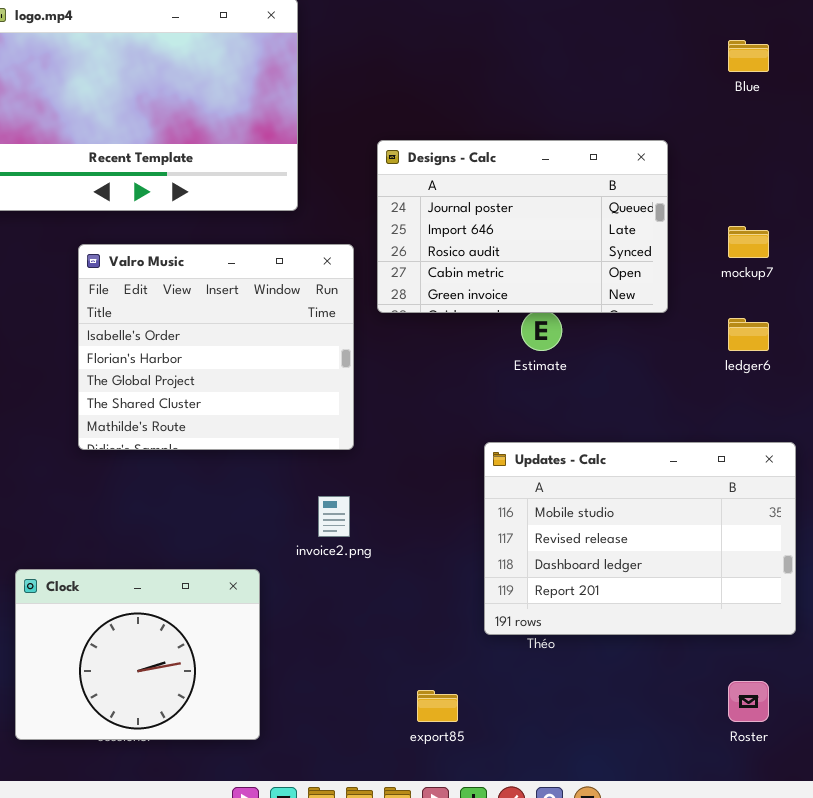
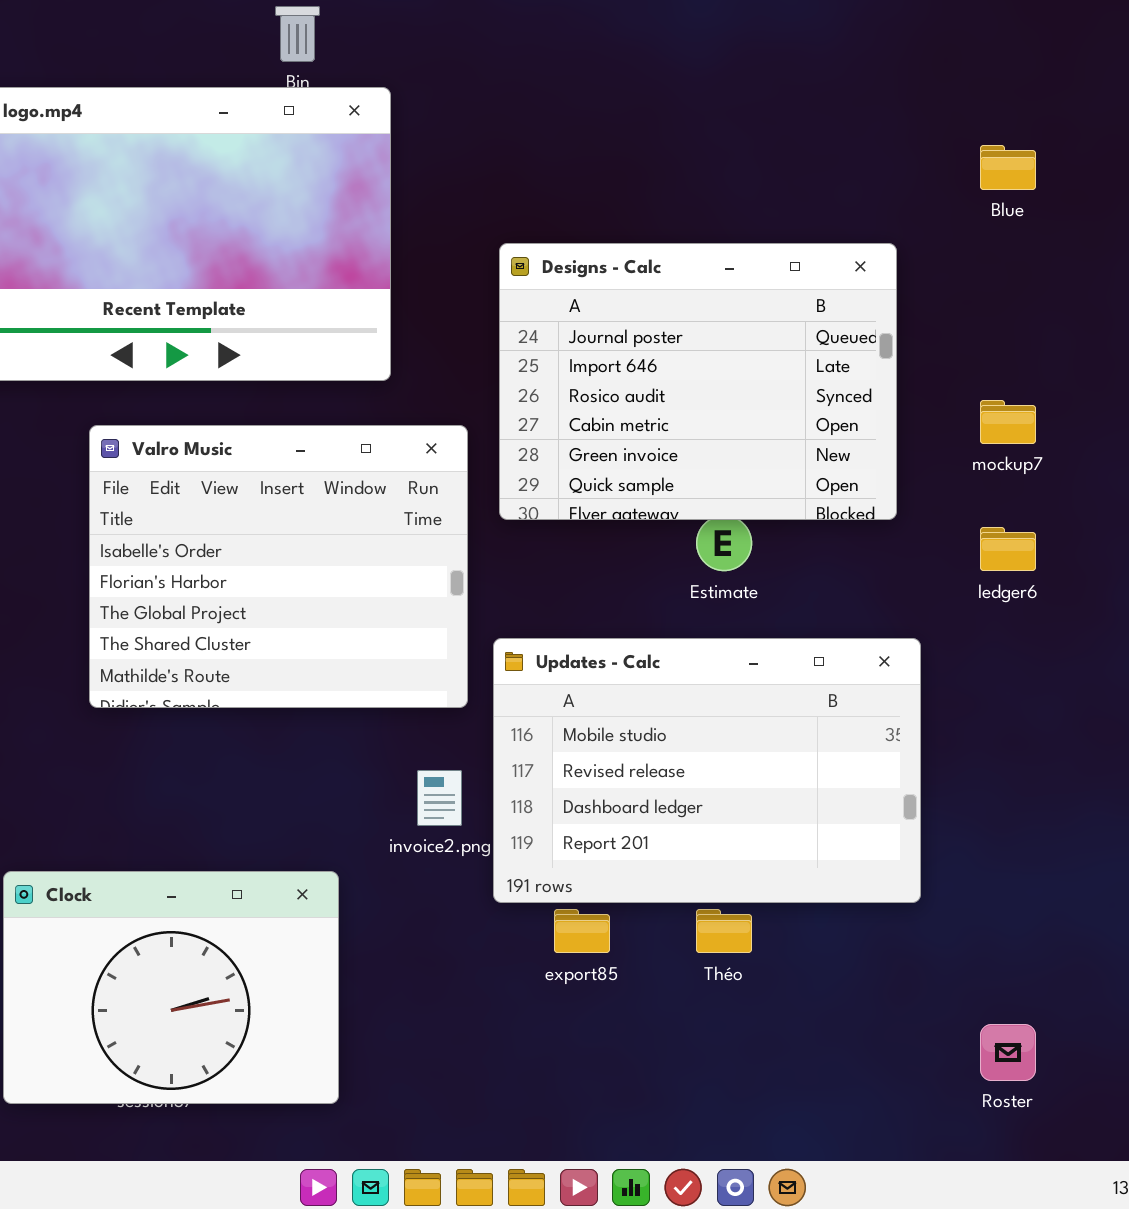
Designs - Calc: [377,140,668,313] -> [499,243,897,520], resized
Updates - Calc: [484,442,796,635] -> [493,638,921,903], moved
export85: [417,690,458,722] -> [554,909,610,953], moved

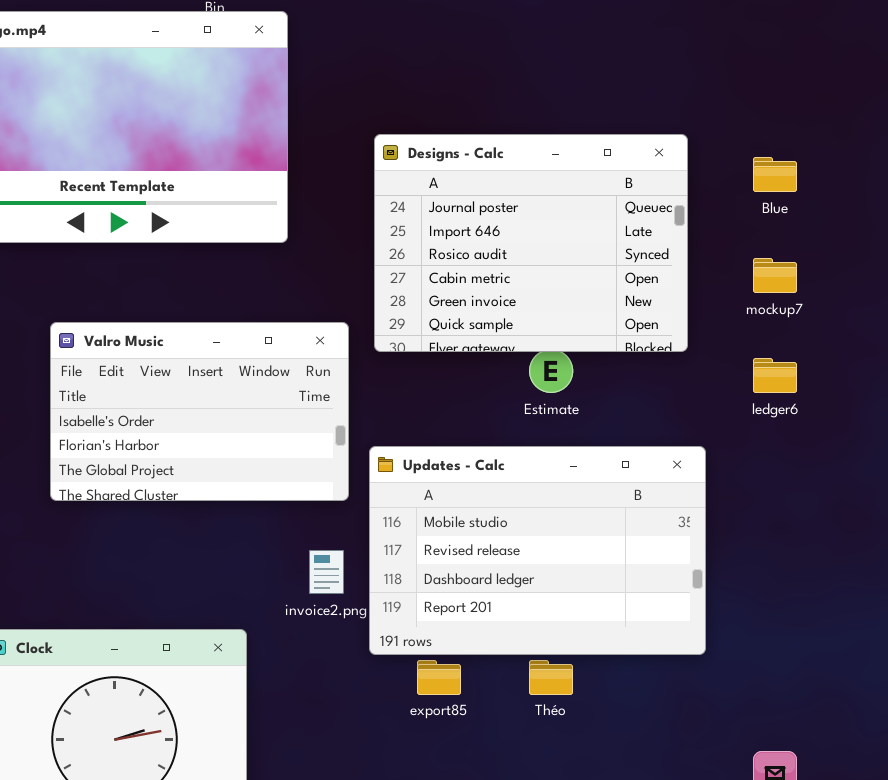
Blue: [980,145,1036,190] -> [753,157,797,192], moved
Valro Music: [89,425,468,708] -> [50,322,349,501], resized

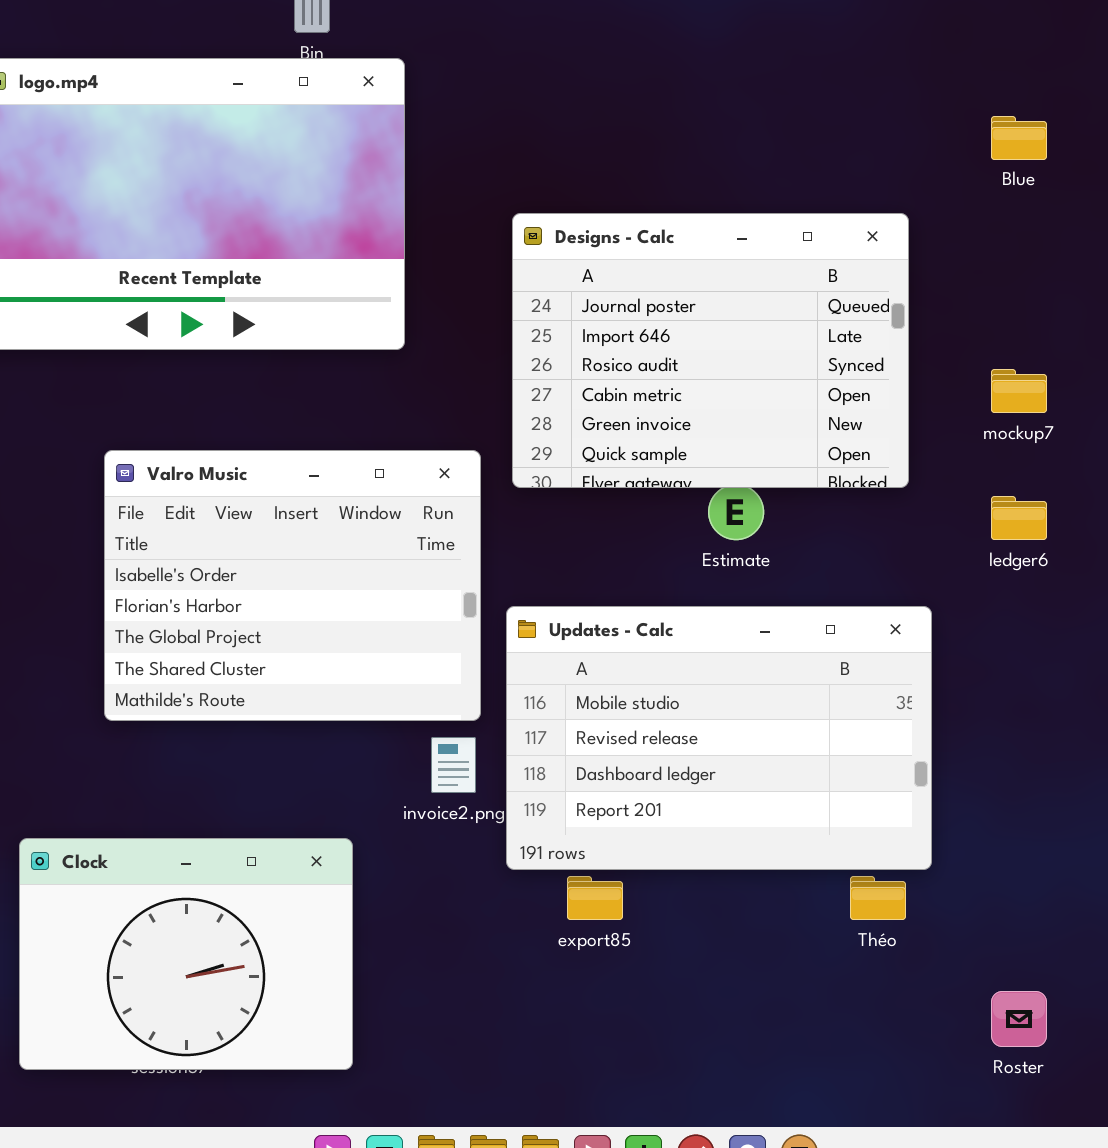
Blue: [753,157,797,192] -> [991,116,1047,160], moved
Valro Music: [50,322,349,501] -> [104,450,481,721], resized
Théo: [529,660,573,695] -> [850,876,906,920], moved

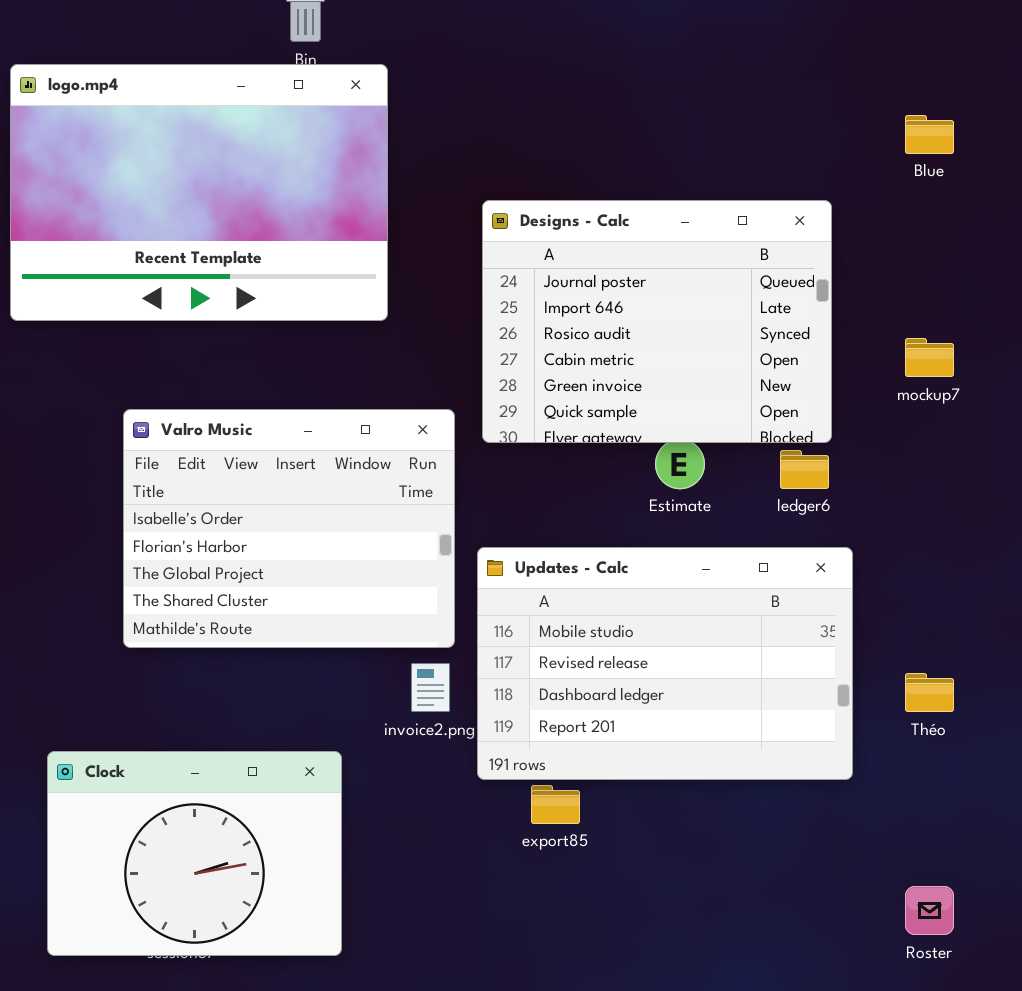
ledger6: [991,496,1047,540] -> [780,450,829,489], moved
Théo: [850,876,906,920] -> [905,673,954,712], moved

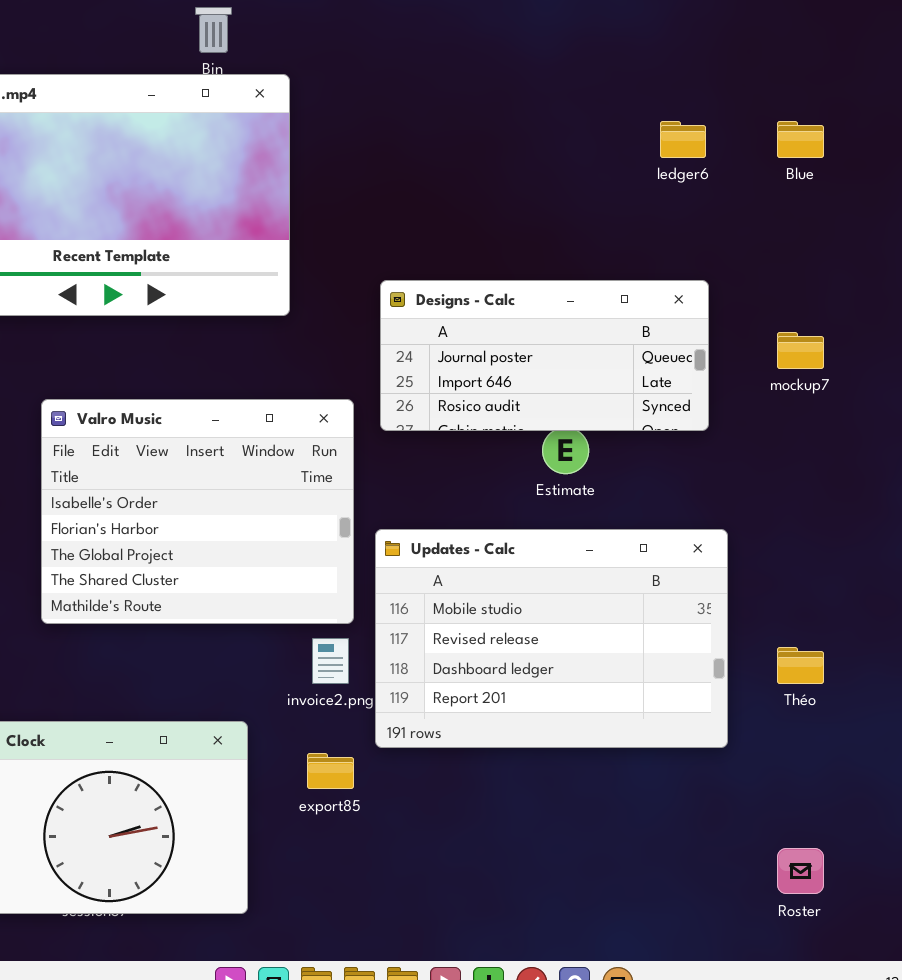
Designs - Calc: [482,200,832,443] -> [380,280,709,431], resized
ledger6: [780,450,829,489] -> [660,121,706,158], moved
export85: [531,785,580,824] -> [307,753,354,789], moved

